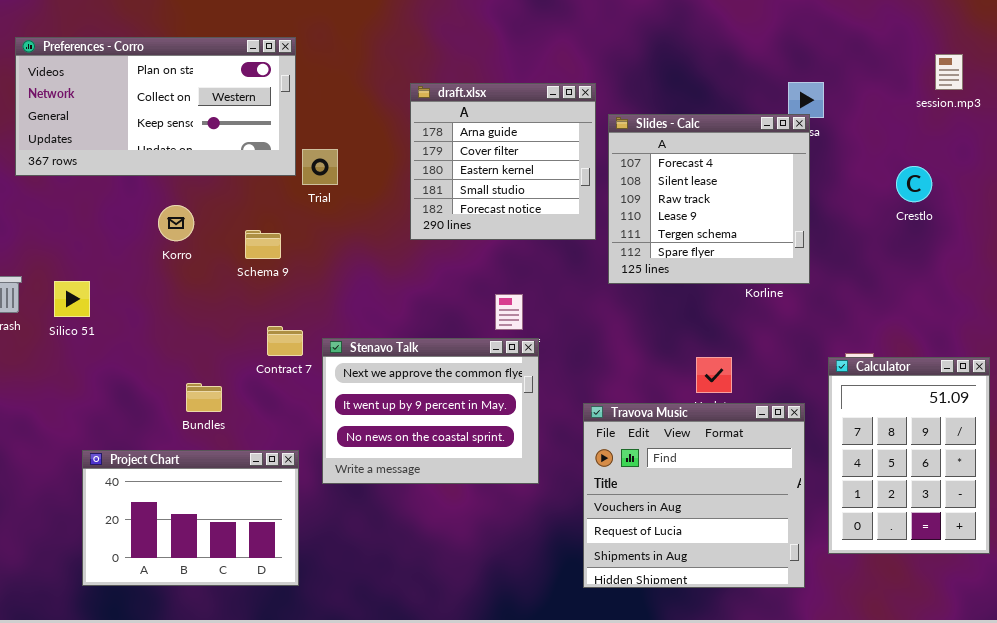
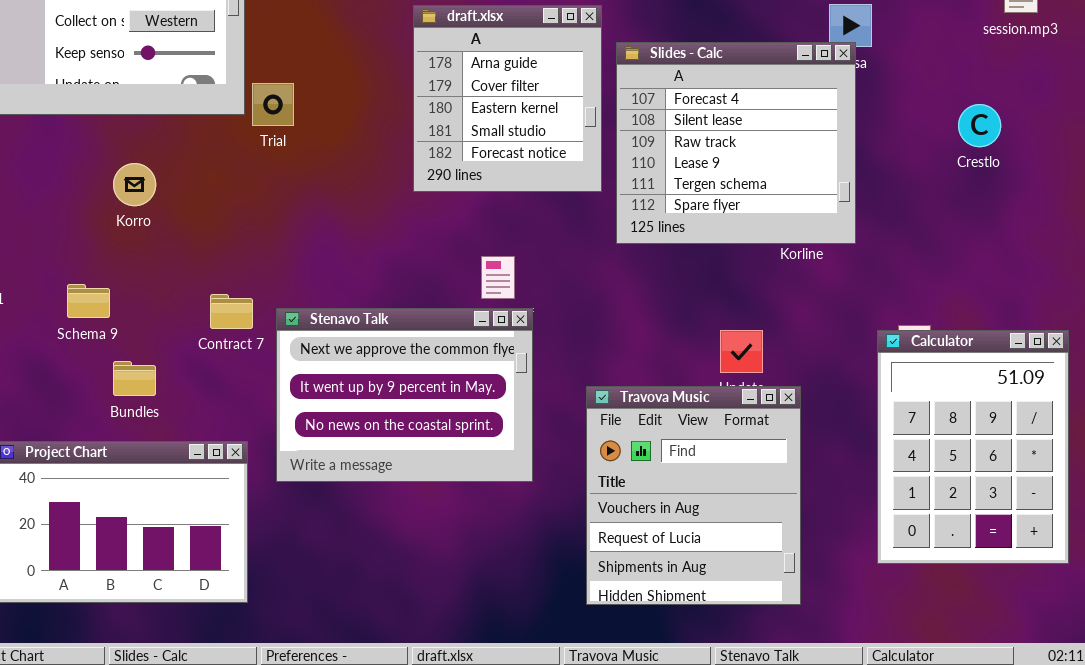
draft.xlsx: [410,83,596,240] -> [413,5,602,192], resized
Korro: [158,205,194,241] -> [113,163,156,206], moved
Schema 9: [245,230,281,259] -> [67,284,110,318], moved
Travova Music: [583,403,805,588] -> [586,386,801,605], resized

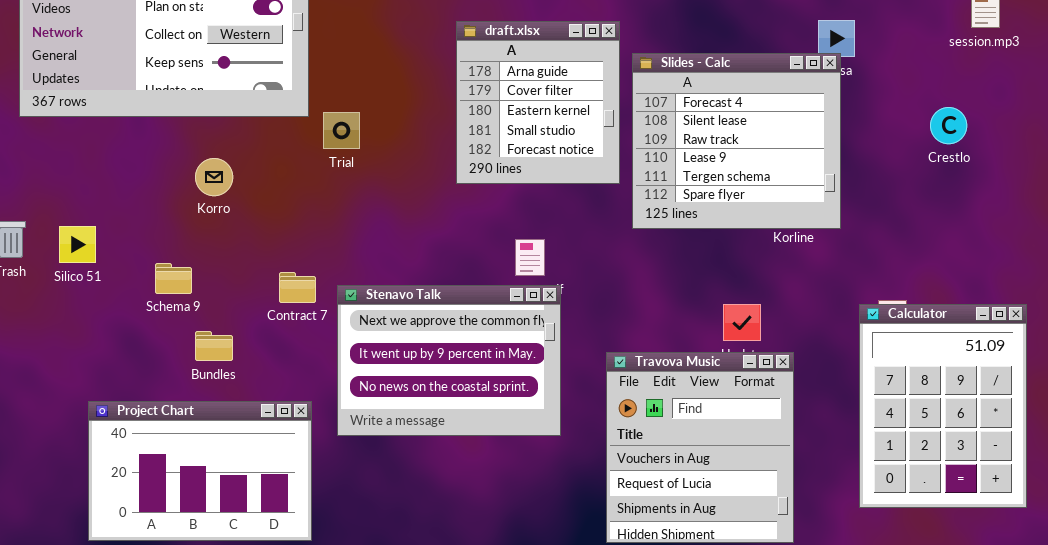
Trial: [252,83,294,126] -> [323,112,360,149], moved

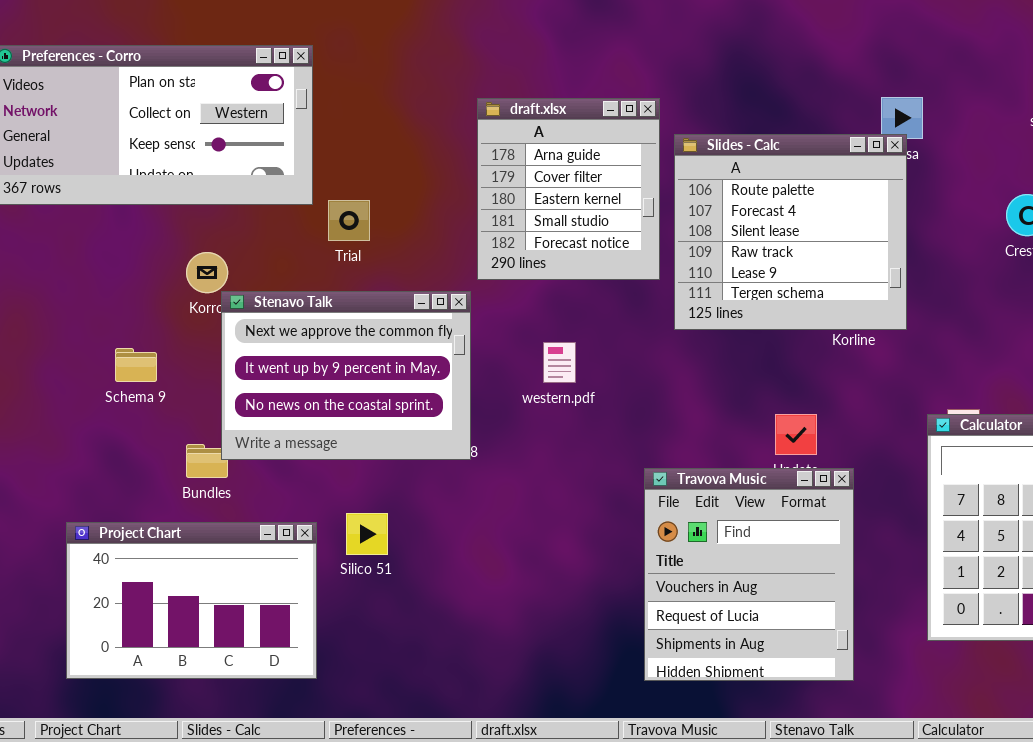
Slides - Calc: [632,53,841,229] -> [674,134,907,330], scrolled up 1 row
Silico 51: [59,226,96,263] -> [346,513,388,555], moved
Schema 9: [155,263,192,294] -> [115,348,157,382], moved
Stenavo Talk: [337,285,561,436] -> [221,291,471,460], moved

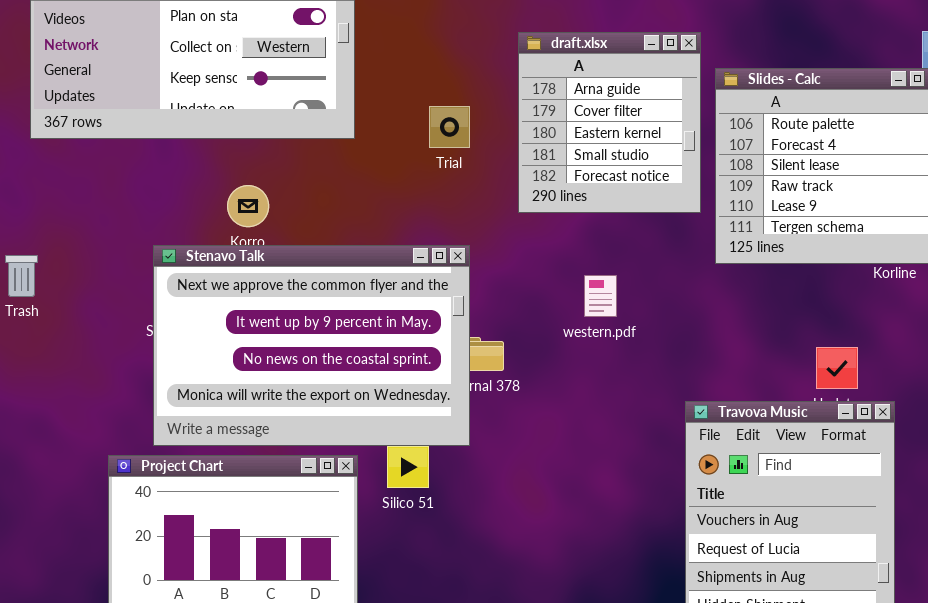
Trial: [328,200,370,241] -> [429,106,470,148], moved
Stenavo Talk: [221,291,471,460] -> [153,245,470,446], moved, resized

